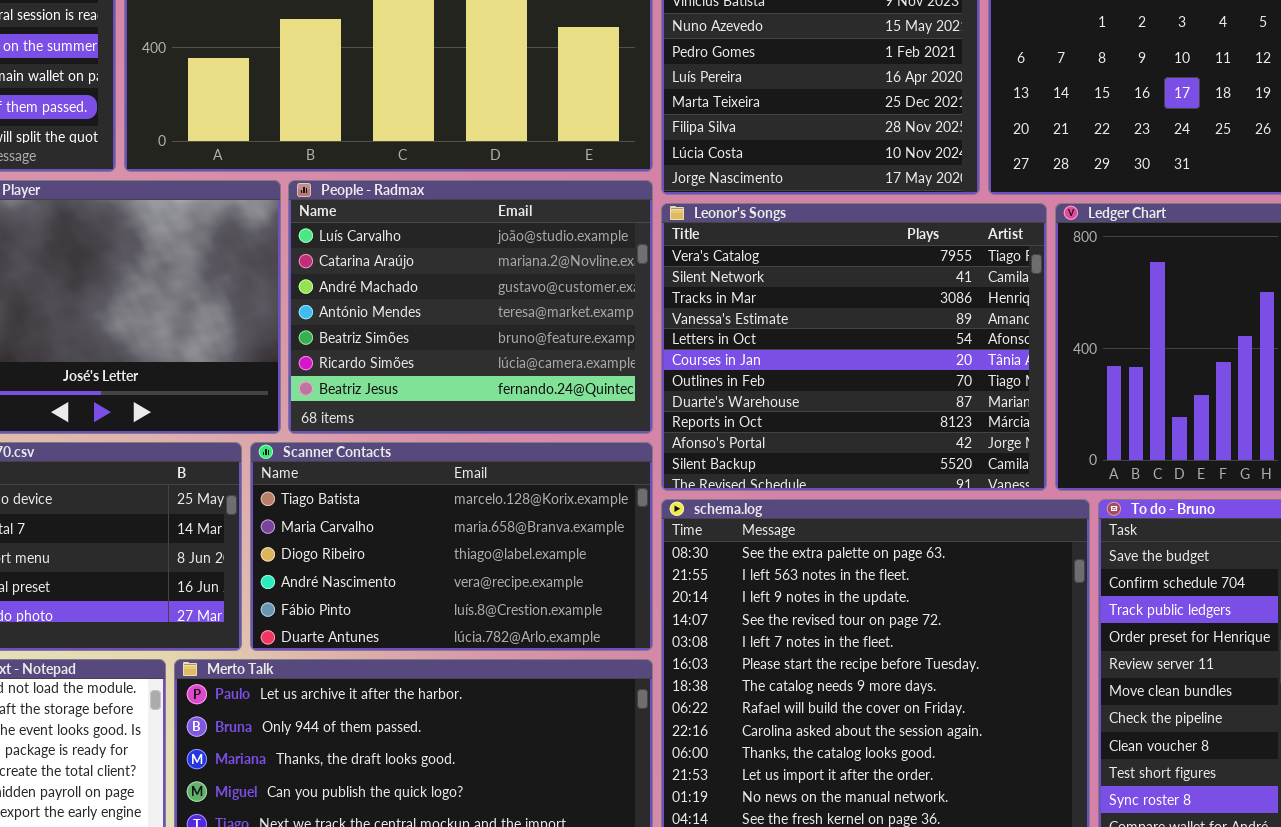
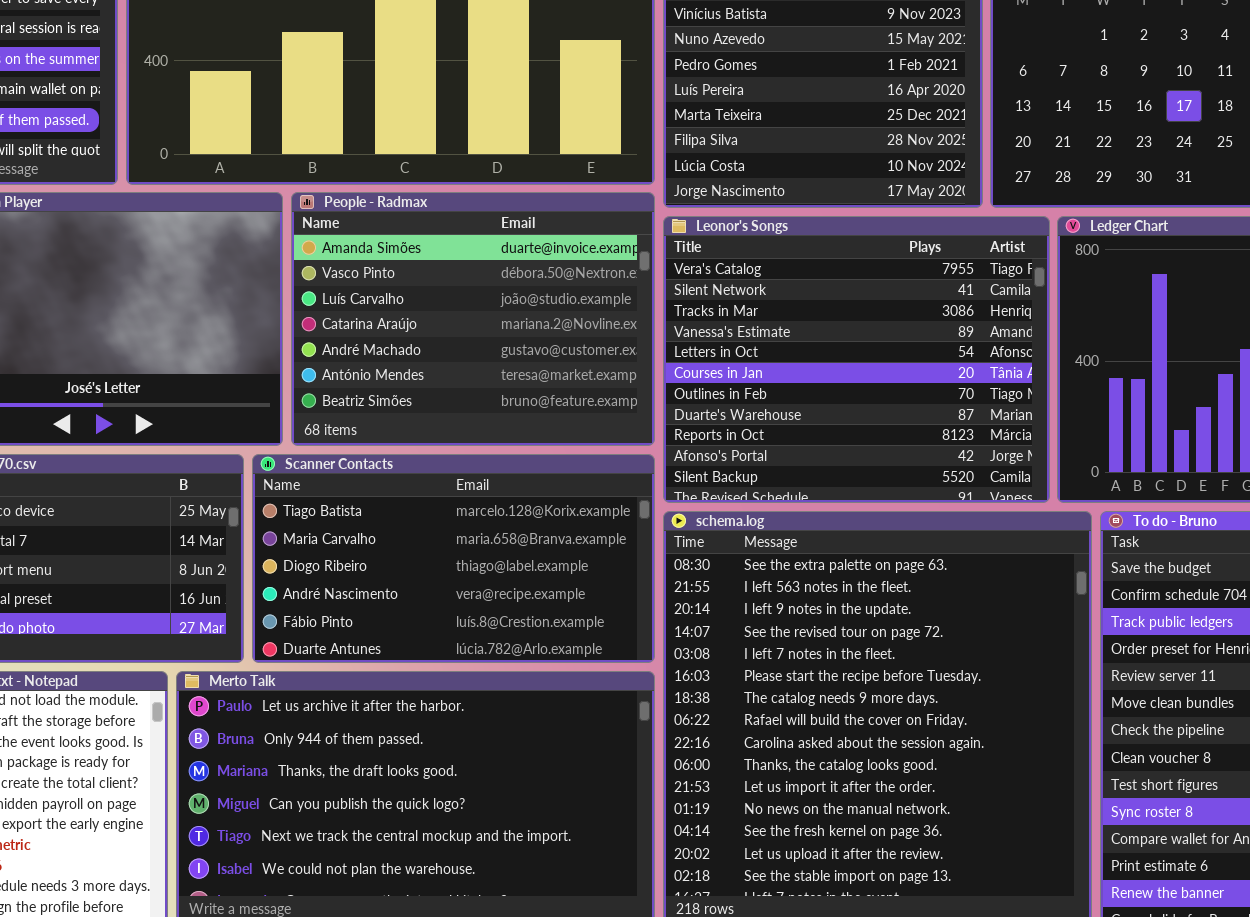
People - Radmax: [288,180,653,434] -> [291,192,655,446], scrolled up 2 rows

